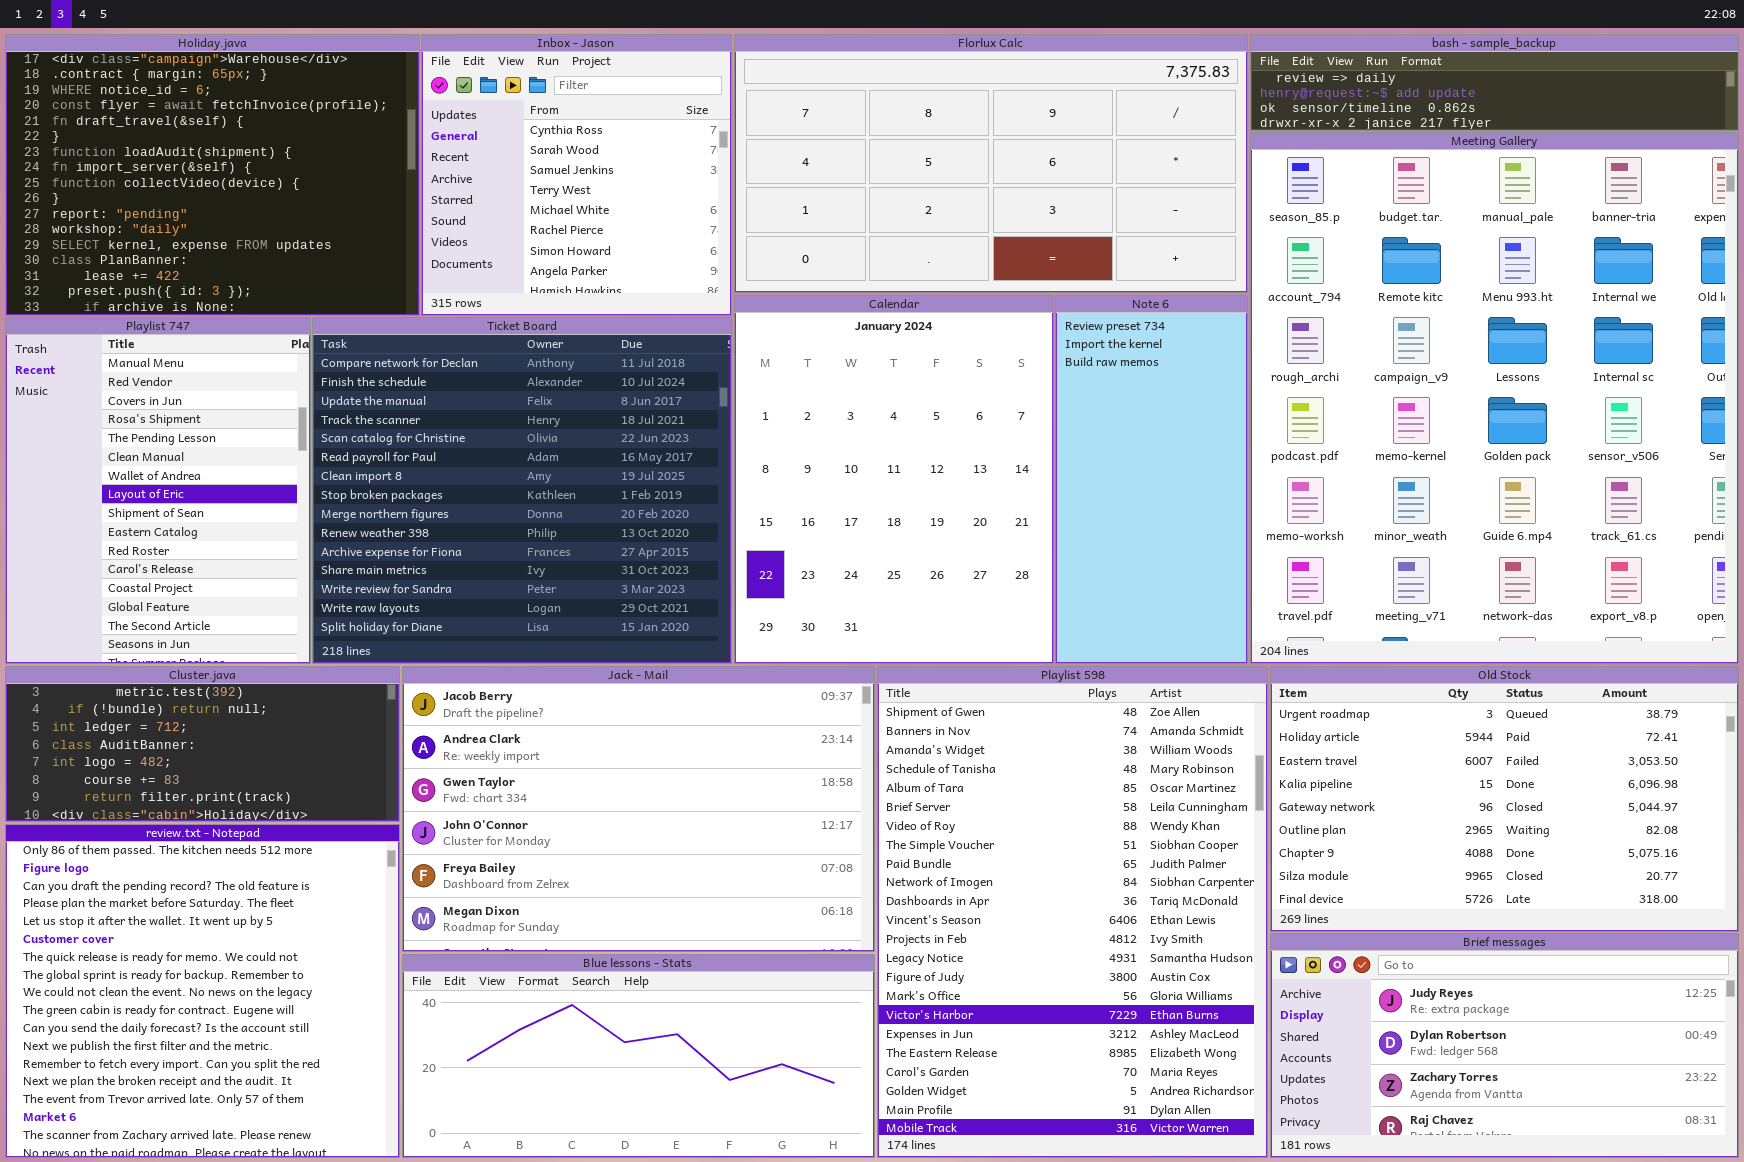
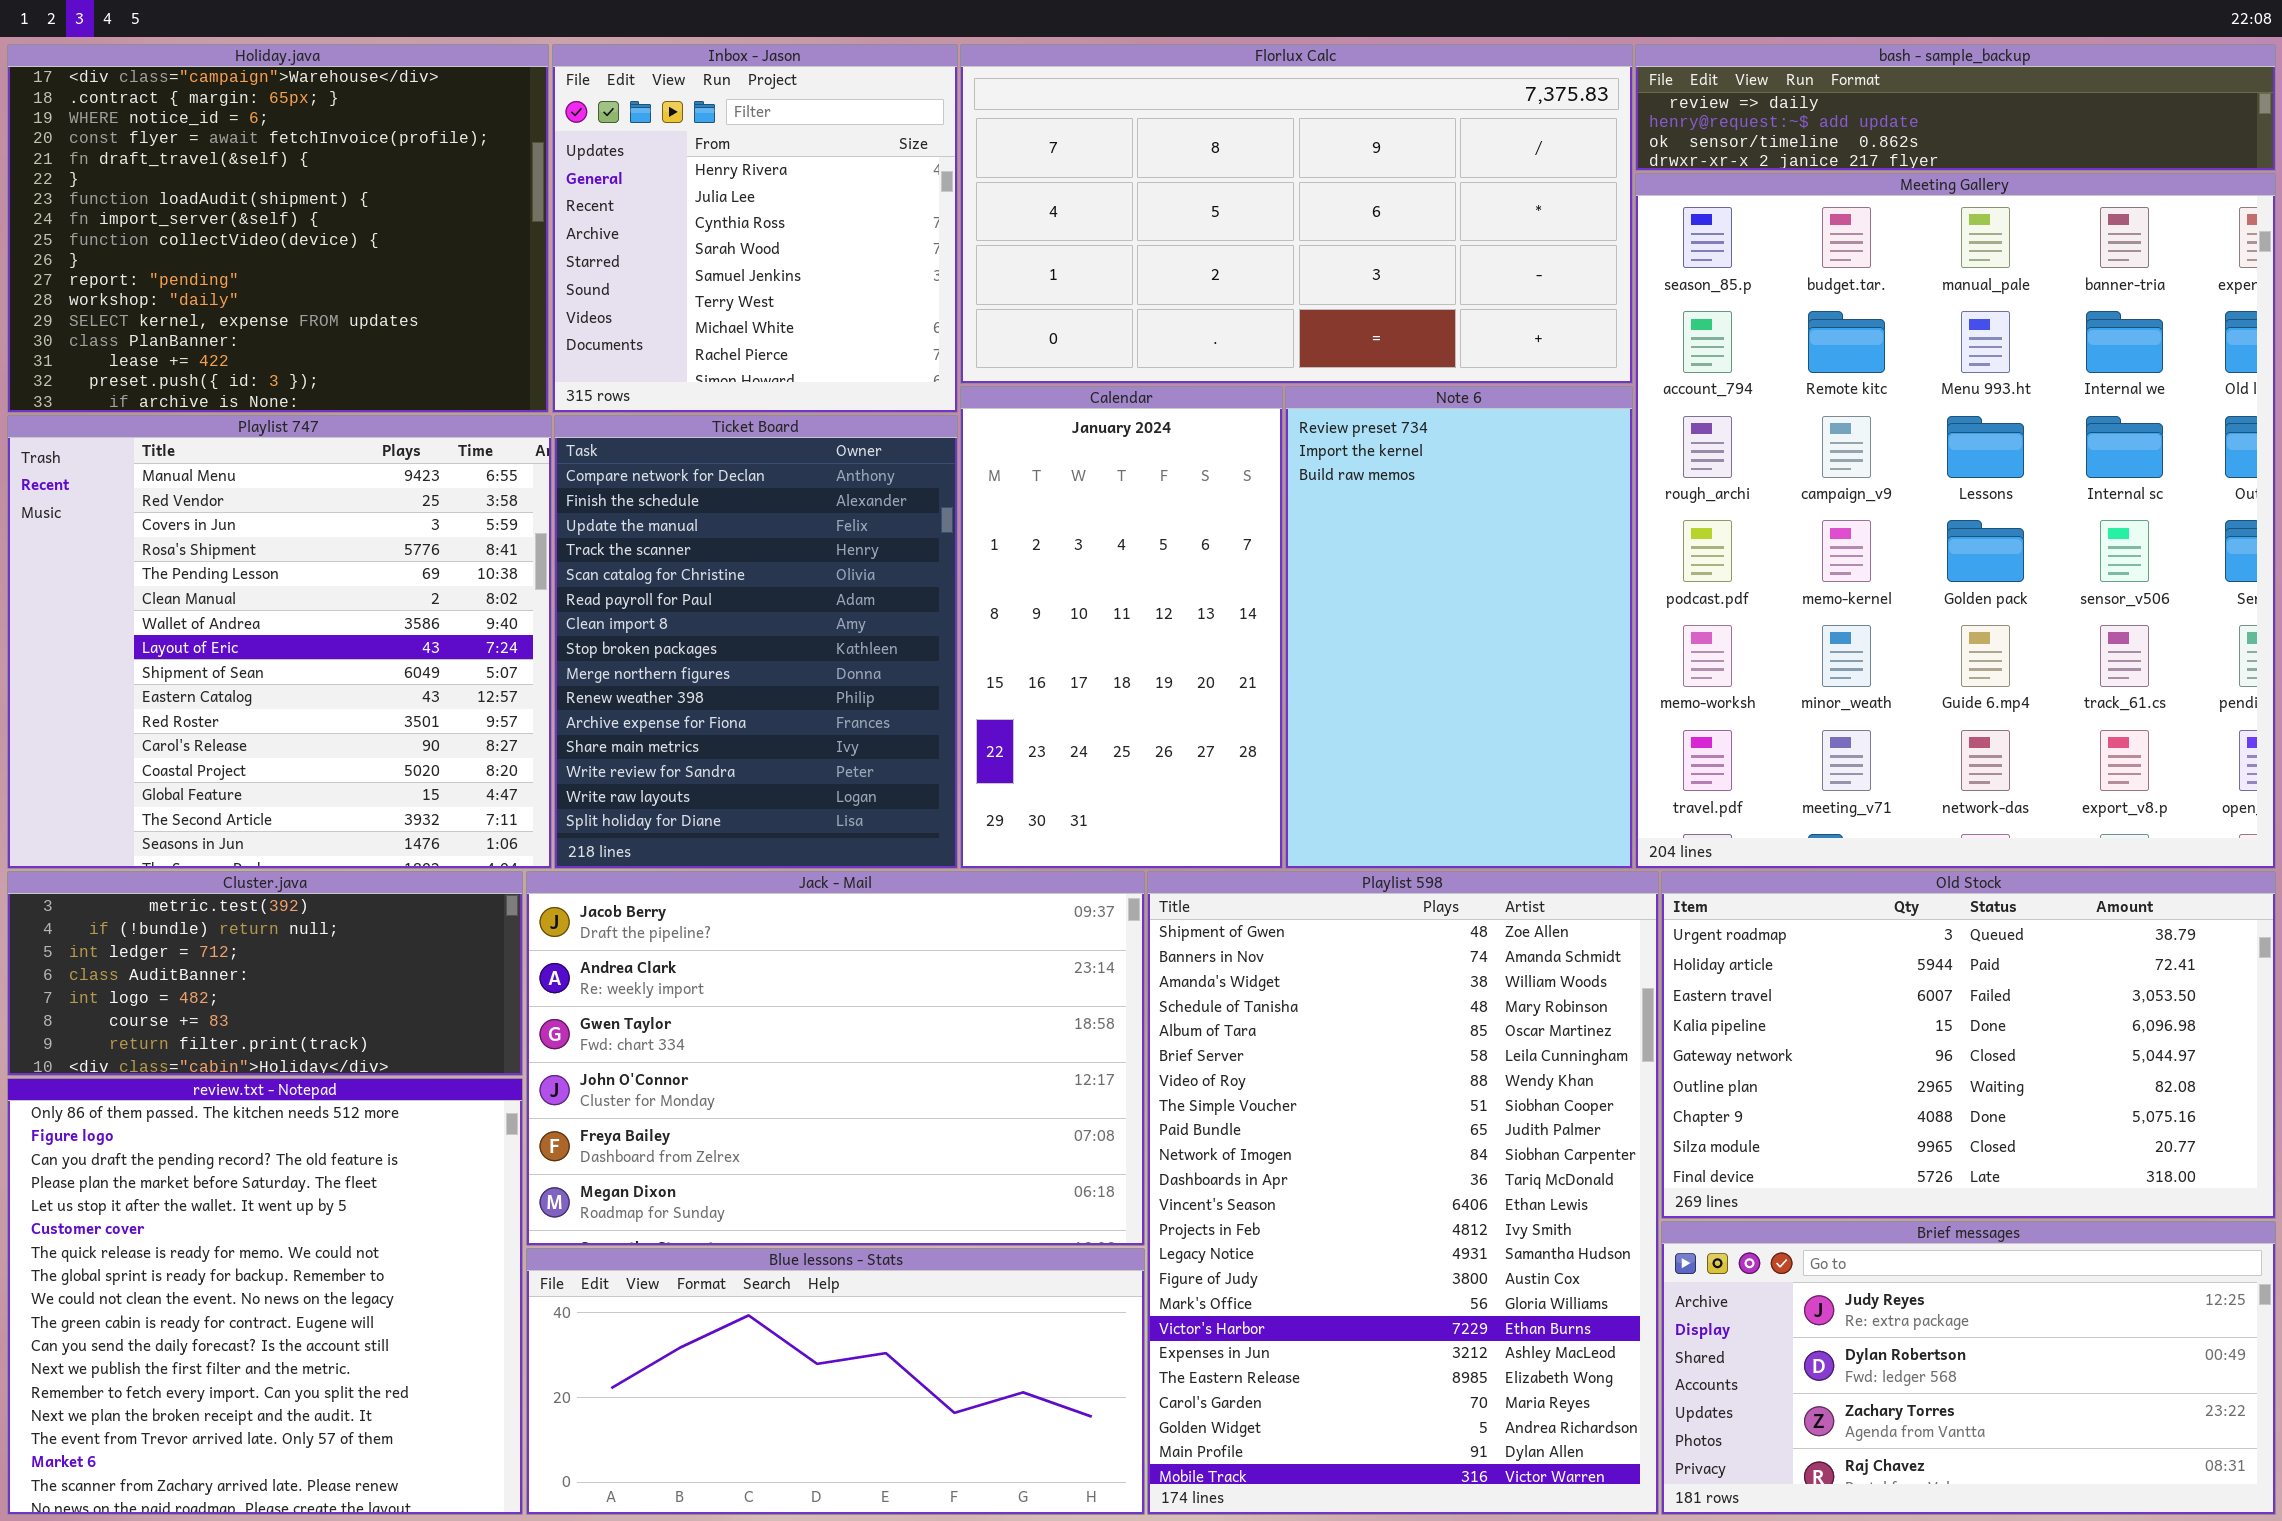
Inbox - Jason: [421,34,732,316] -> [552,44,958,413], scrolled up 2 rows
Calendar: [734,295,1054,664] -> [960,386,1283,869], resized
Note 6: [1055,295,1248,664] -> [1285,386,1633,869], resized
Playlist 747: [5,317,311,664] -> [7,415,552,869], resized
Ticket Board: [312,317,732,664] -> [554,415,958,869], resized

